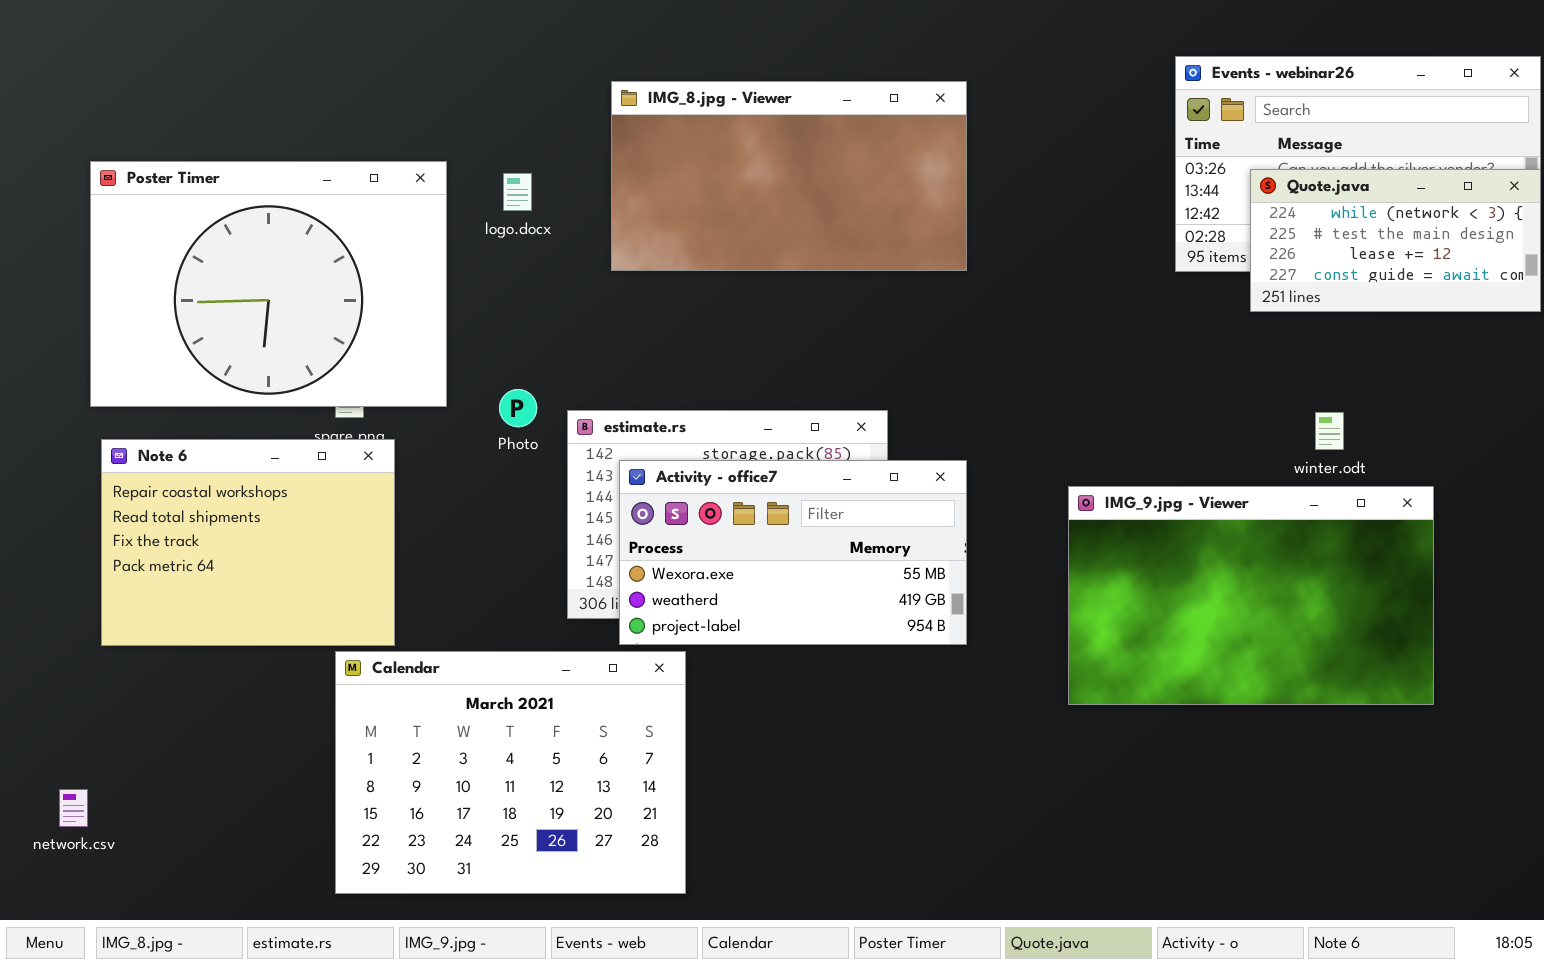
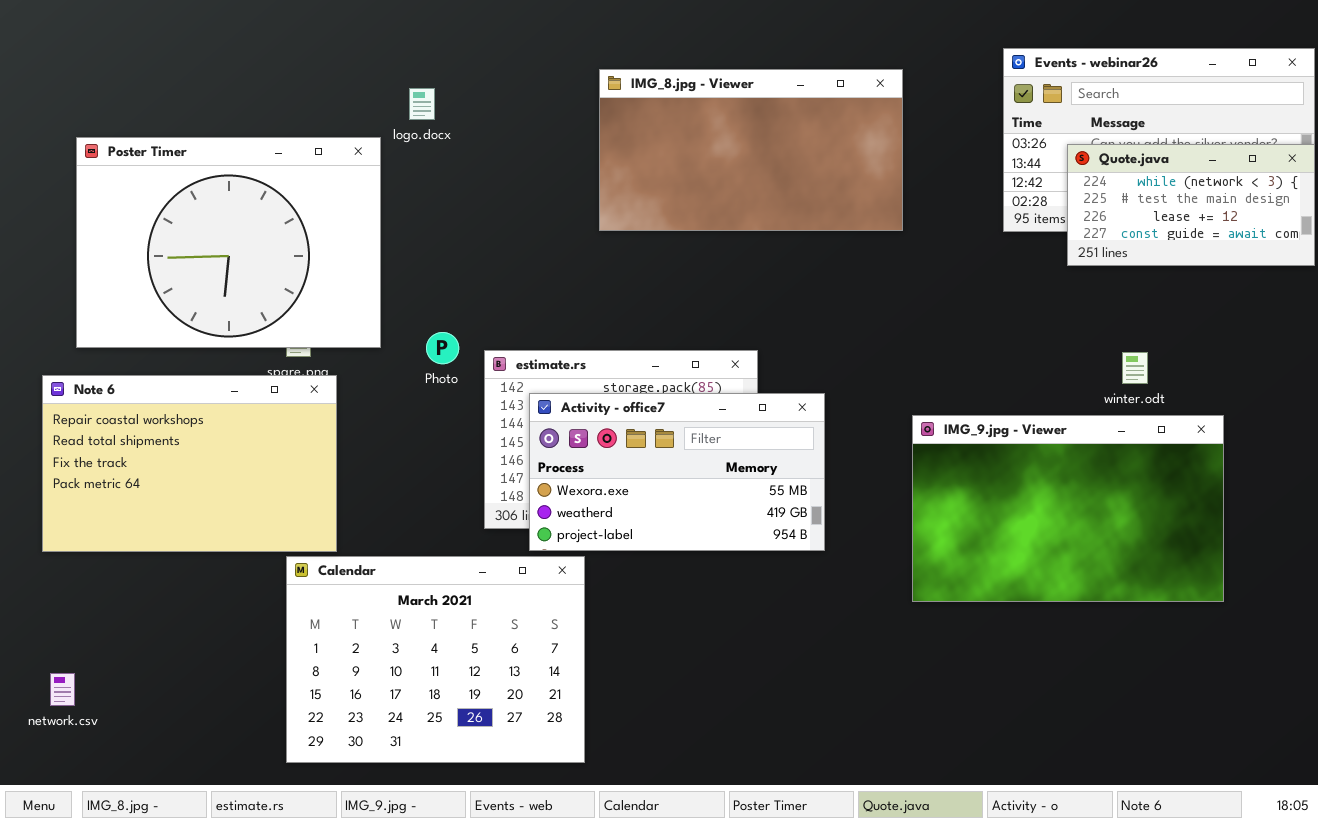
IMG_8.jpg - Viewer: [611,81,967,271] -> [599,69,903,231], moved
logo.docx: [503,173,532,211] -> [409,88,435,120], moved
Note 6: [101,439,395,646] -> [42,375,337,552], resized

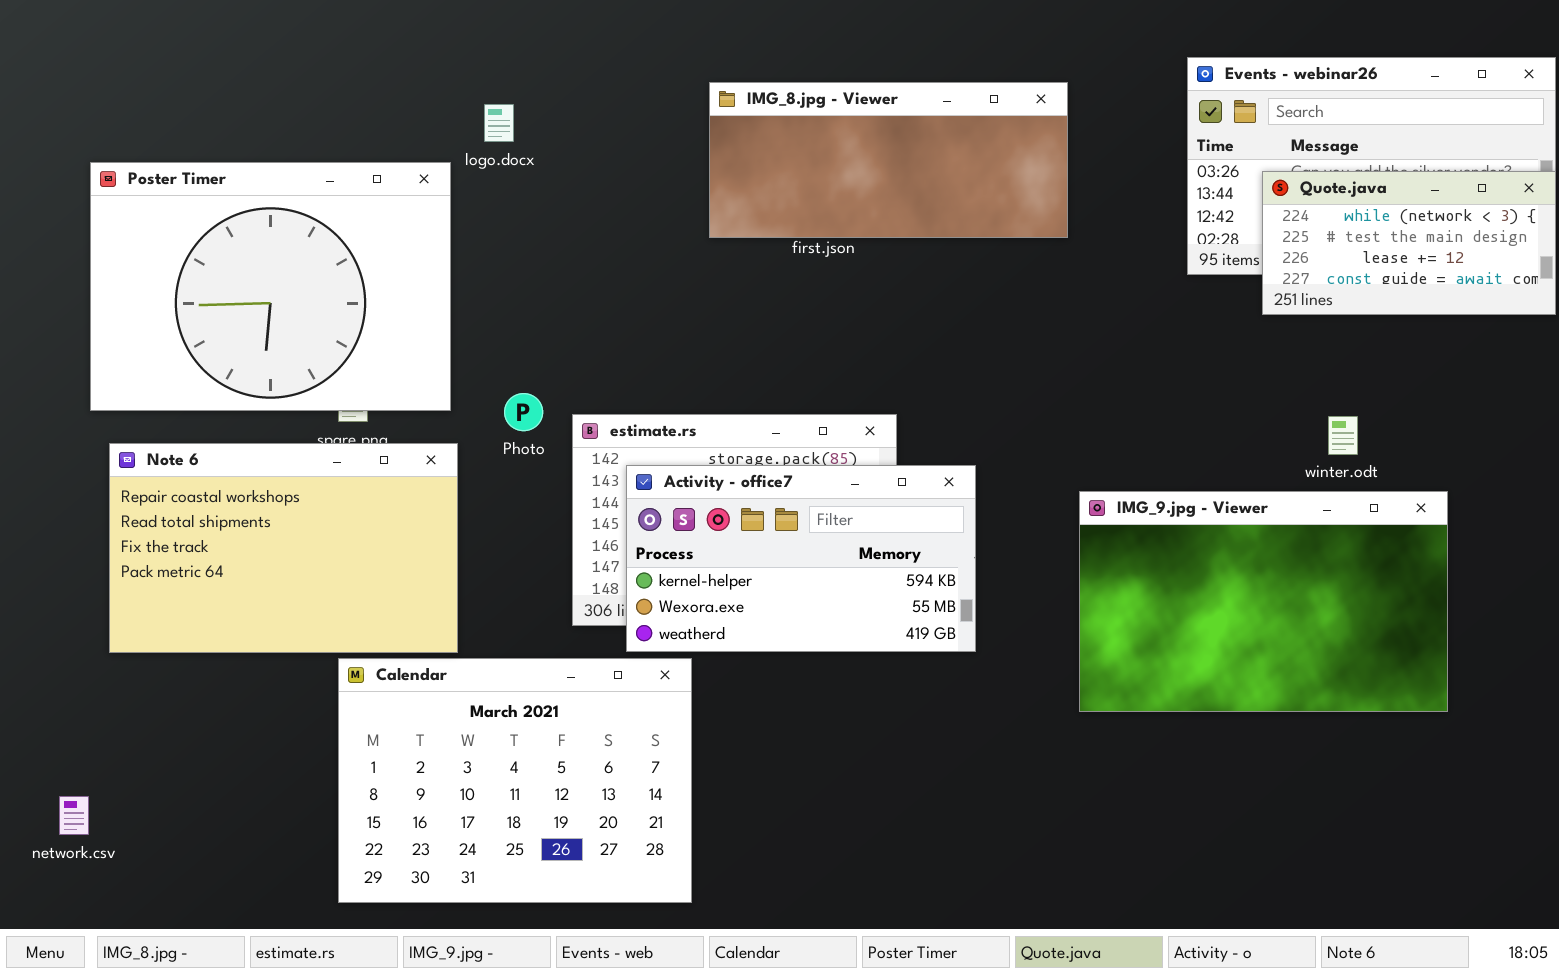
IMG_8.jpg - Viewer: [599,69,903,231] -> [709,82,1068,238], resized
Note 6: [42,375,337,552] -> [109,443,458,653], moved
Activity - office7: [529,393,825,551] -> [626,465,976,652], scrolled up 1 row

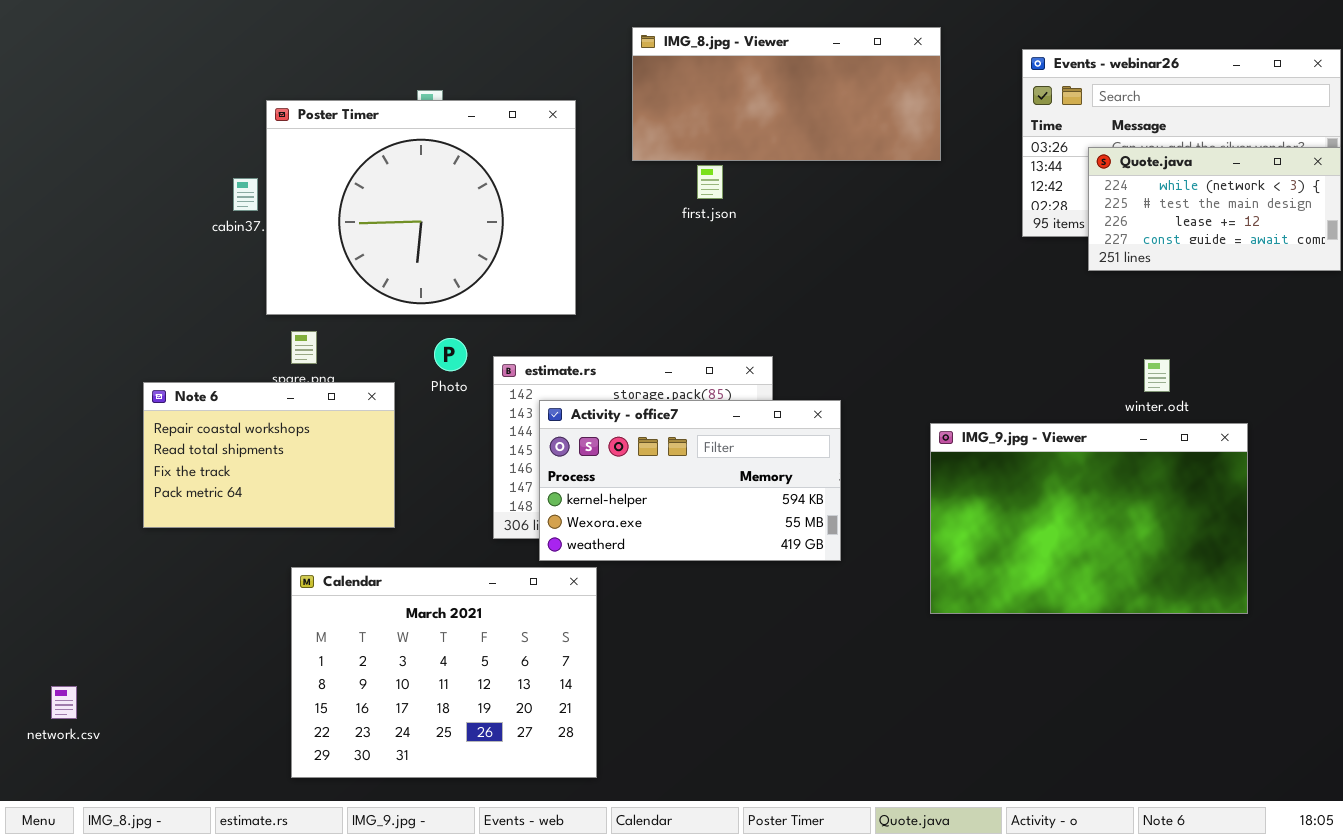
IMG_8.jpg - Viewer: [709,82,1068,238] -> [632,27,941,161], moved
Poster Timer: [90,162,451,411] -> [266,100,576,315], moved
Note 6: [109,443,458,653] -> [143,382,395,528], resized

